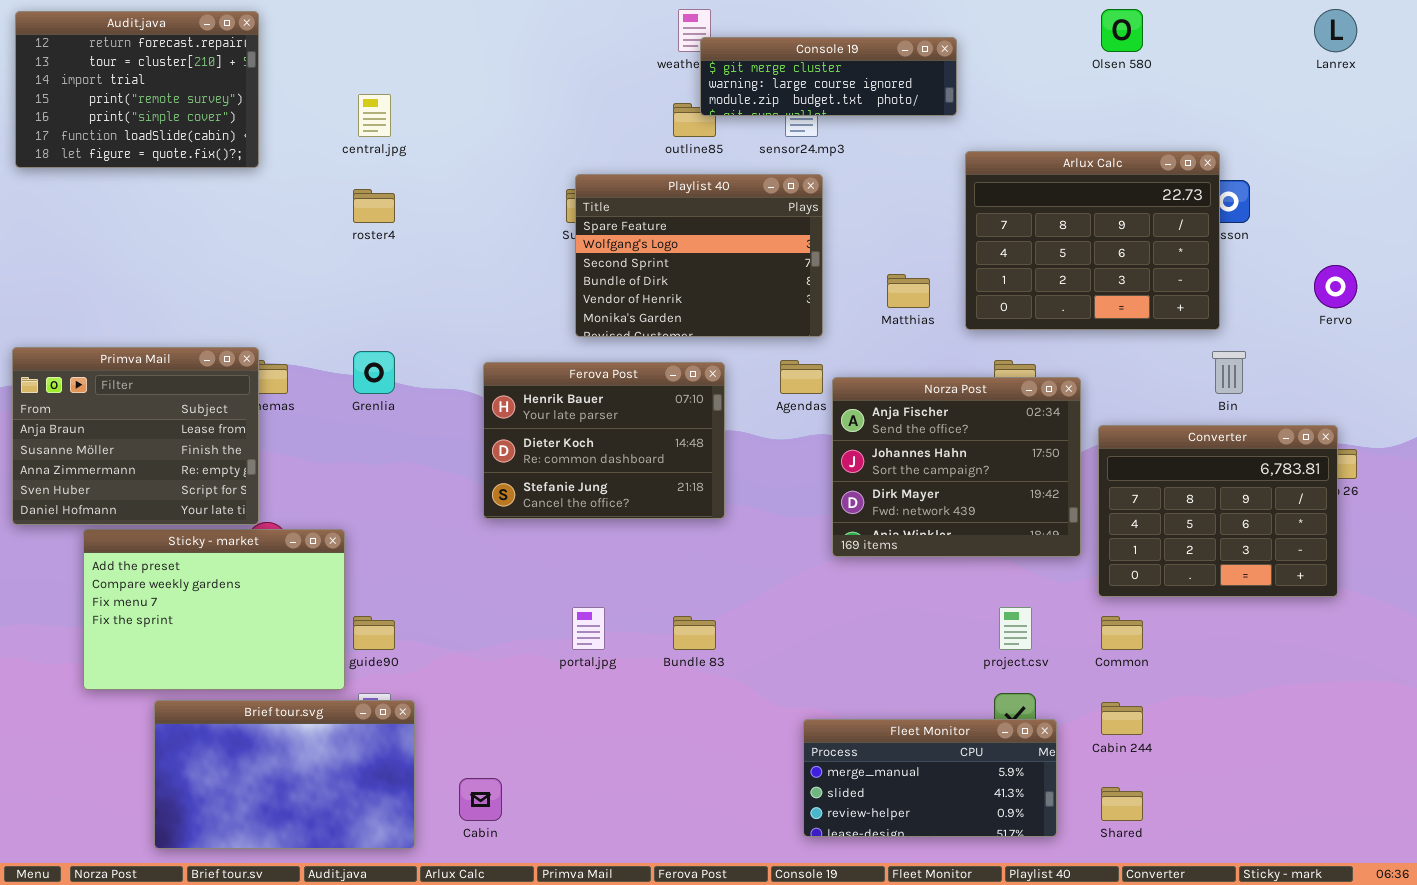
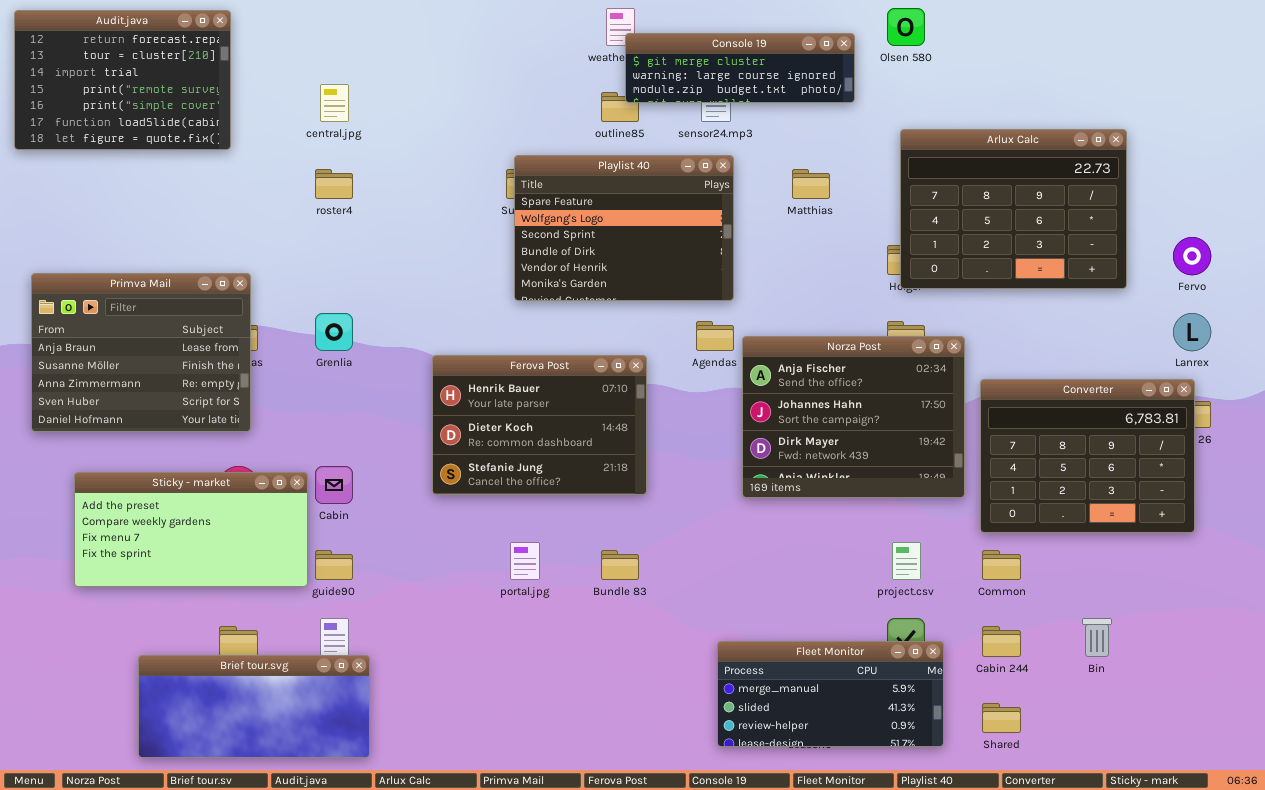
Olsen 580: [1101,9,1143,52] -> [887,8,925,46], moved
Lanrex: [1314,9,1357,52] -> [1173,313,1211,351], moved
Arlux Calc: [965,151,1220,330] -> [900,129,1127,289], moved
Matthias: [887,274,930,308] -> [792,169,830,199], moved
Primva Mail: [12,347,259,525] -> [31,273,251,432], moved
Bin: [1212,351,1246,394] -> [1082,618,1112,657], moved
Ferova Post: [483,362,725,519] -> [432,355,647,495], moved
Sticky - market: [83,529,345,690] -> [74,472,308,587], resized
Brief tour.svg: [154,700,415,849] -> [138,655,370,758], resized
Cabin: [459,778,502,821] -> [315,466,353,504], moved

